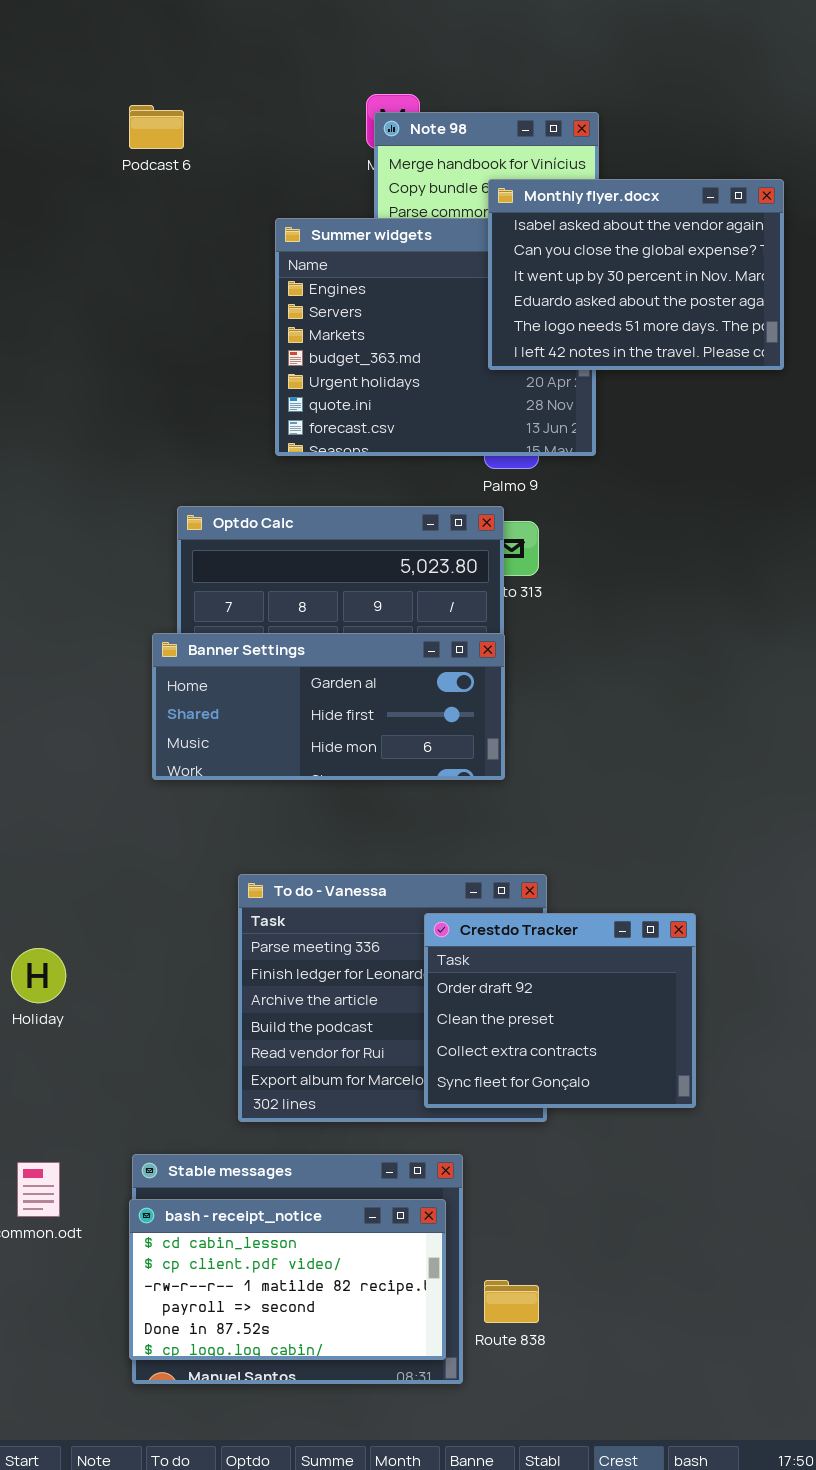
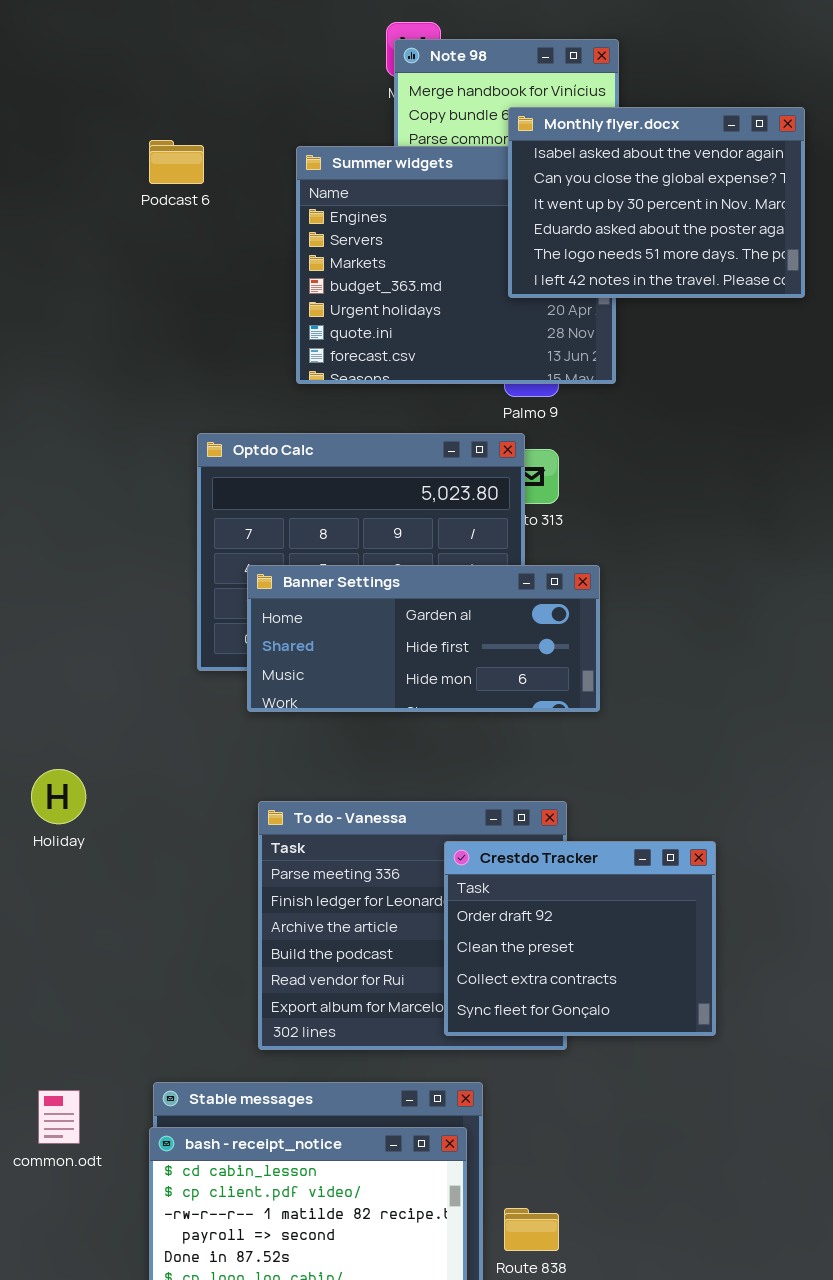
Podcast 6: [129,105,184,149] -> [149,140,204,184], moved
Banner Settings: [152,633,505,780] -> [247,565,600,712], moved
Holiday: [11,948,66,1003] -> [31,769,86,824], moved

